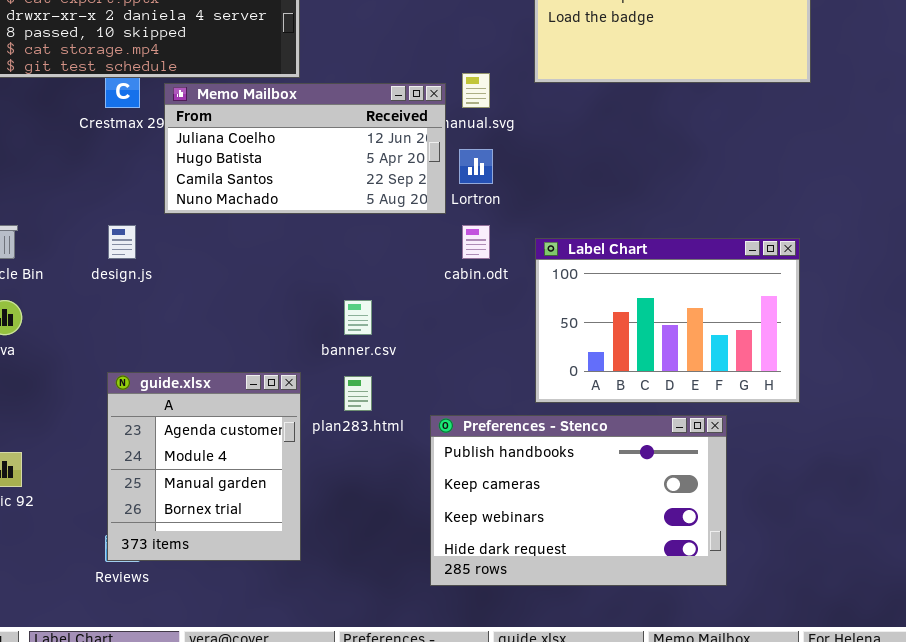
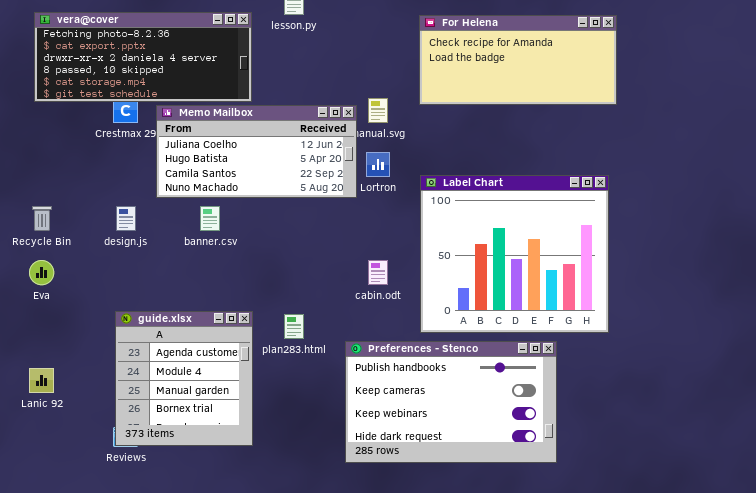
cabin.odt: [462,225,490,259] -> [368,260,388,285], moved
Label Chart: [535,238,800,403] -> [420,175,609,333], resized
banner.csv: [344,300,372,335] -> [200,206,220,231], moved

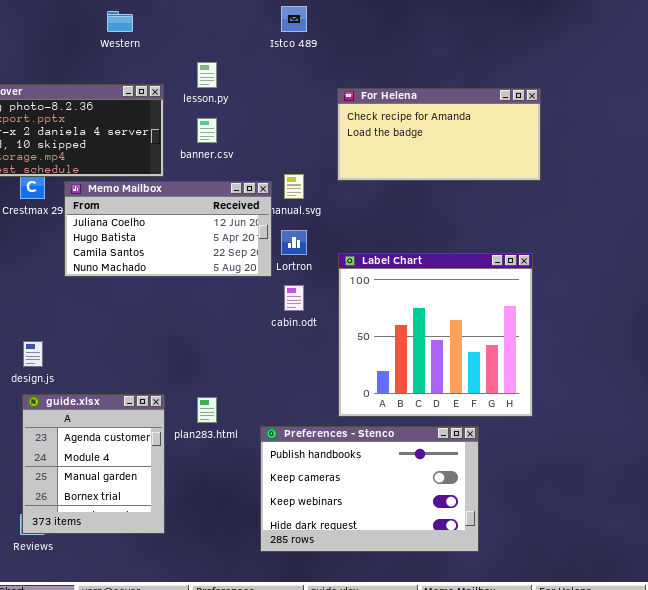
design.js: [116,206,136,231] -> [23,341,43,367], moved
banner.csv: [200,206,220,231] -> [197,118,217,143], moved
cabin.odt: [368,260,388,285] -> [284,285,304,311], moved

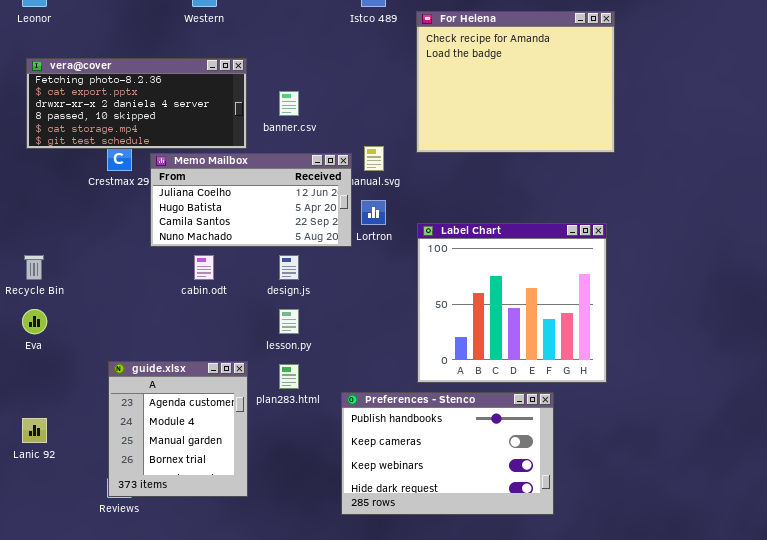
lesson.py: [197,62,217,88] -> [279,309,299,334], moved
For Helena: [337,88,541,181] -> [416,11,615,153], resized
cabin.odt: [284,285,304,311] -> [194,255,214,280], moved
design.js: [23,341,43,367] -> [279,255,299,280], moved

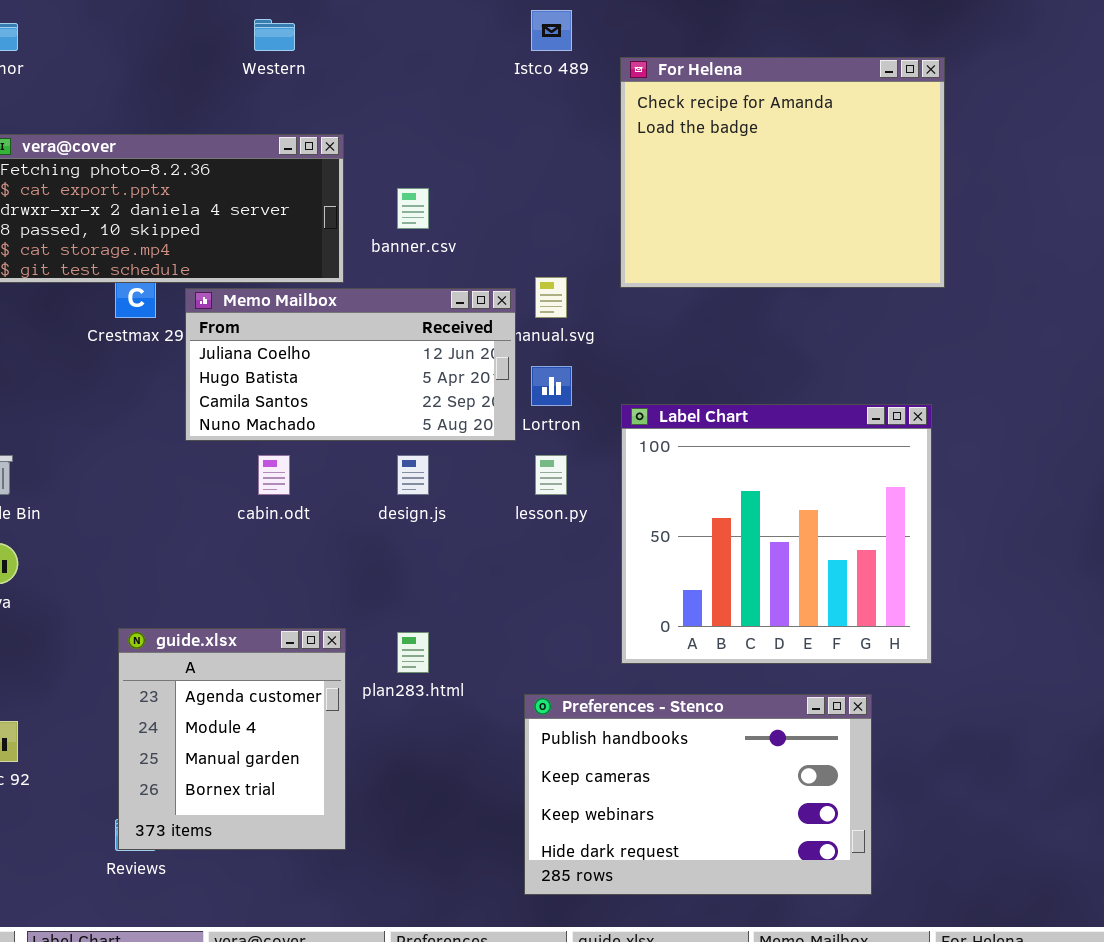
lesson.py: [279,309,299,334] -> [535,455,567,495], moved
Preferences - Stenco: [341,392,554,515] -> [524,694,872,895], moved

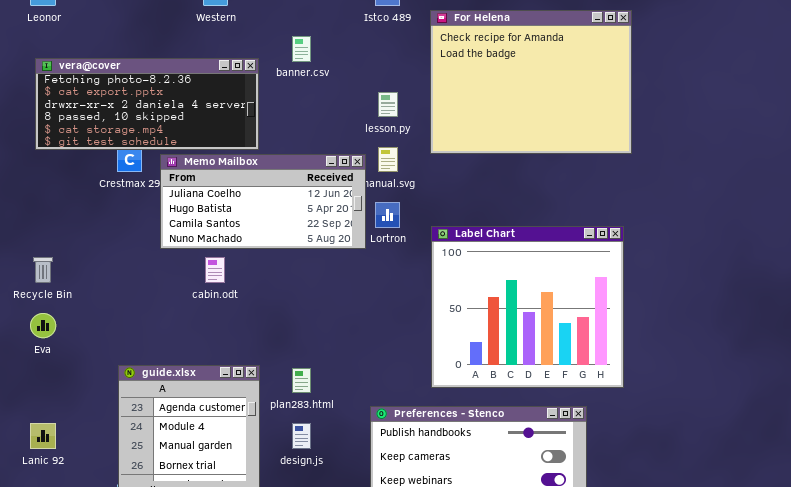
banner.csv: [397,188,429,229] -> [292,36,311,62], moved
design.js: [397,455,429,495] -> [292,423,311,449], moved
lesson.py: [535,455,567,495] -> [378,92,398,117], moved

